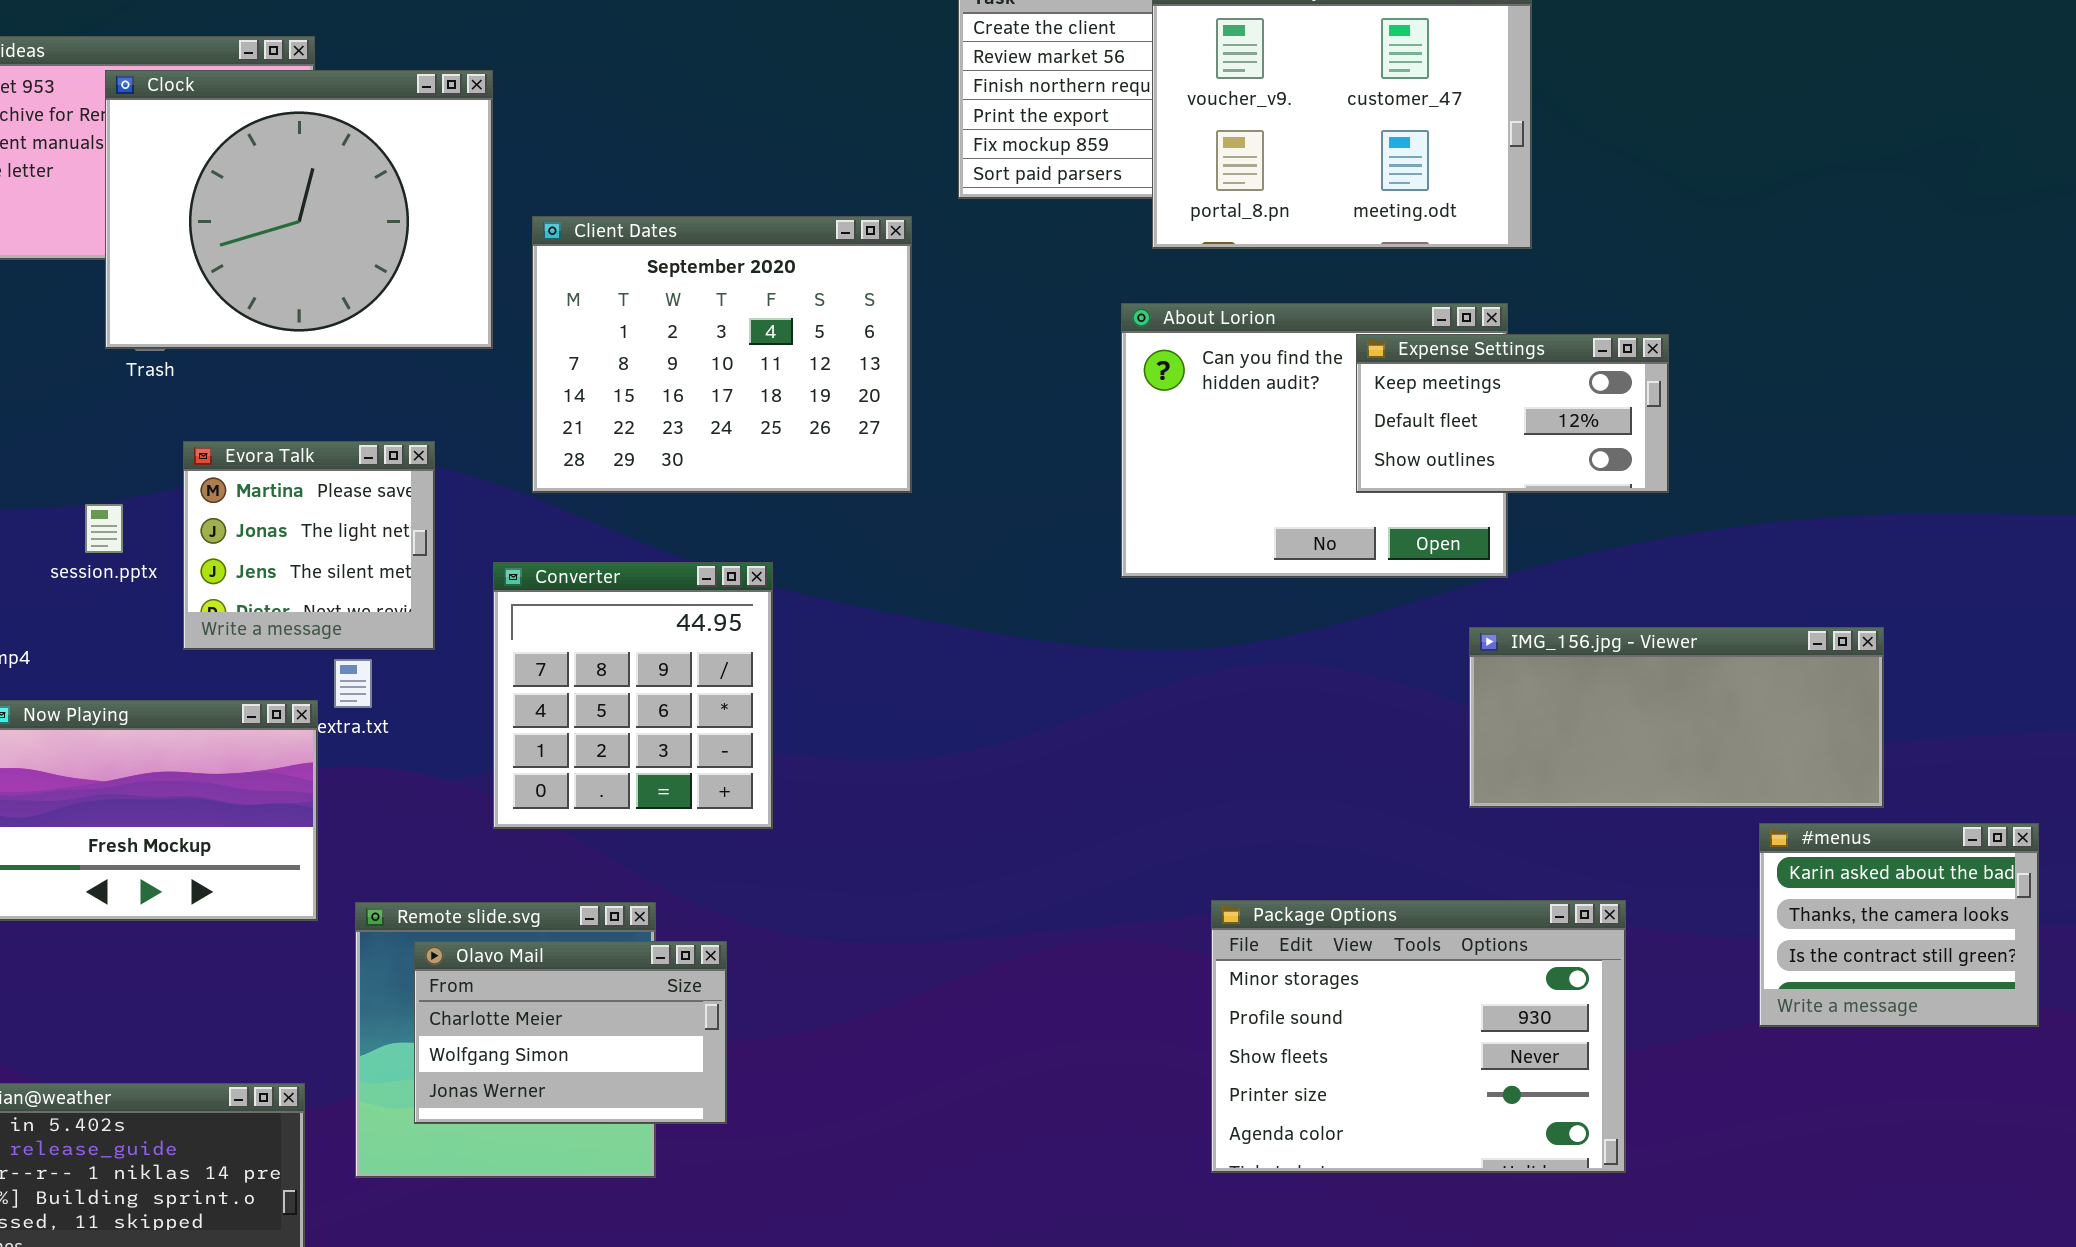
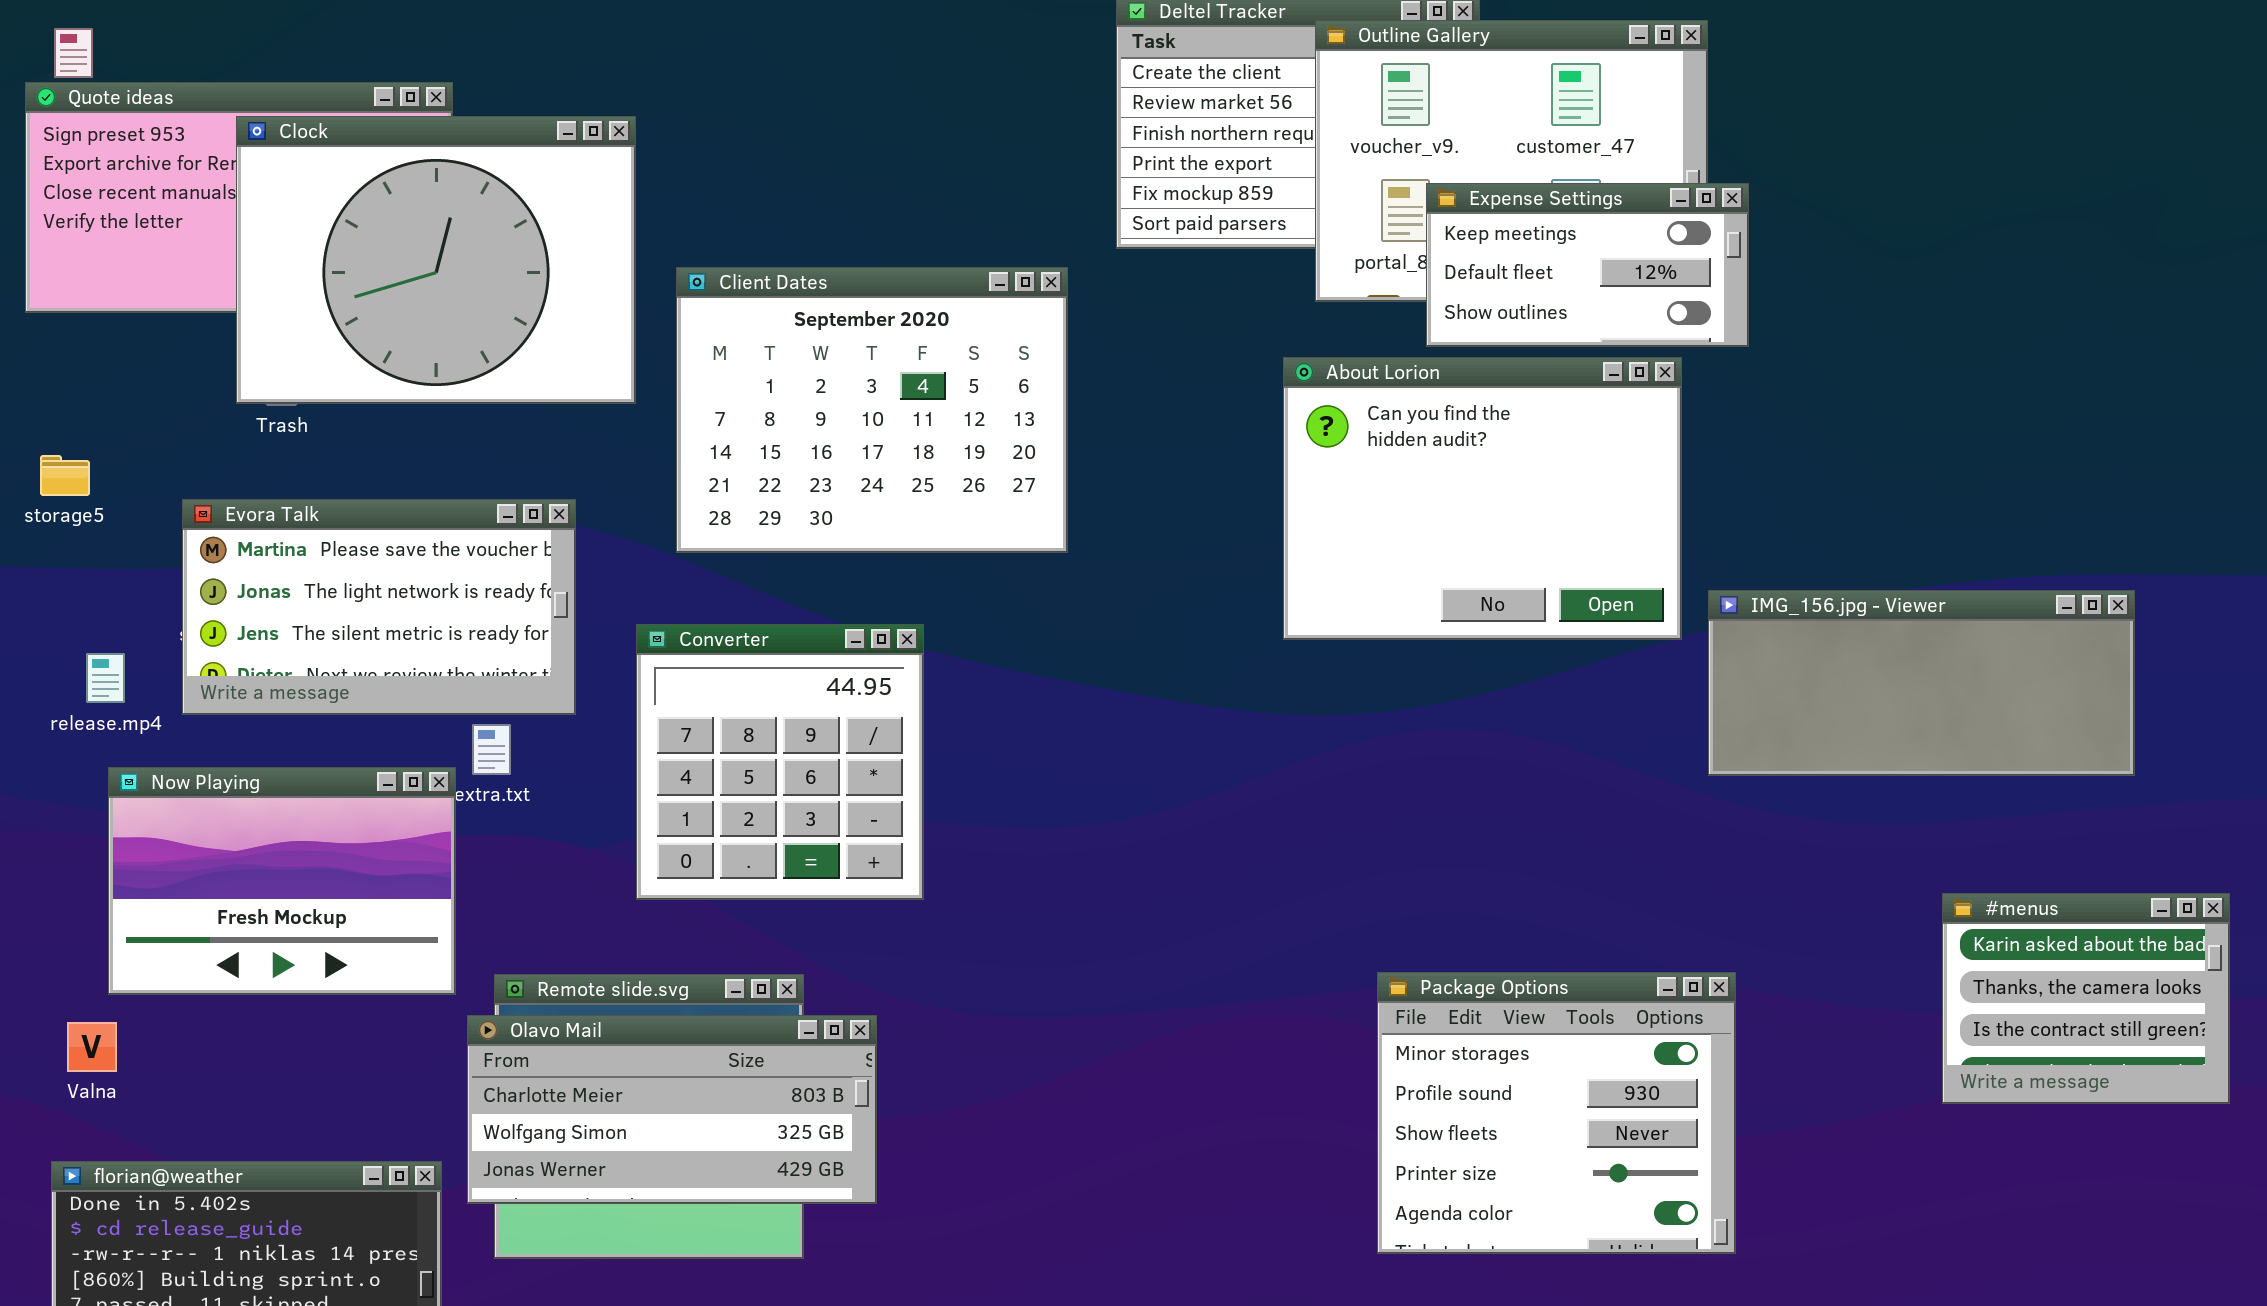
Expense Settings: [1356,334,1669,493] -> [1426,183,1749,347], moved
Evora Talk: [183,441,435,650] -> [182,499,576,715], resized
IMG_156.jpg - Viewer: [1469,627,1884,808] -> [1708,590,2135,776], moved
Package Options: [1211,900,1626,1173] -> [1377,972,1736,1254], resized
Olavo Mail: [414,941,727,1124] -> [467,1015,877,1204], resized

